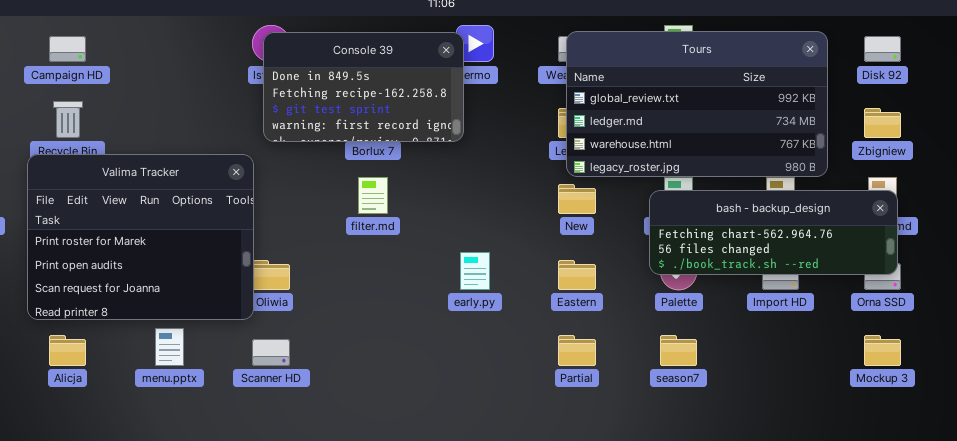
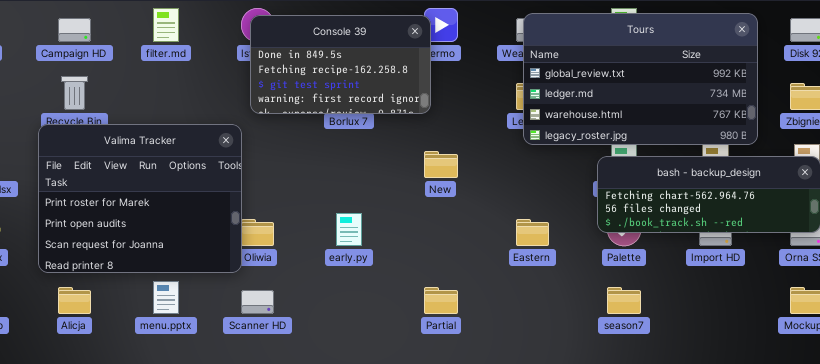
filter.md: [358,177,388,214] -> [153,8,179,42], moved
New: [558,184,596,214] -> [424,151,458,178], moved
early.py: [460,252,490,290] -> [336,213,362,246], moved
Partial: [558,335,596,366] -> [424,287,458,314], moved

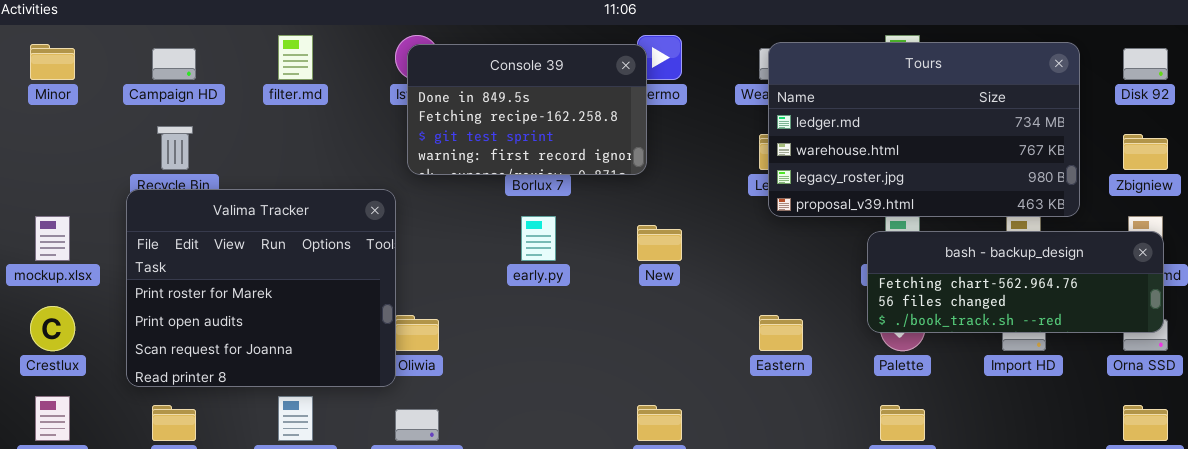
Tours: [523,13,758,145] -> [768,42,1080,217], scrolled down 1 row
early.py: [336,213,362,246] -> [521,216,556,261], moved

